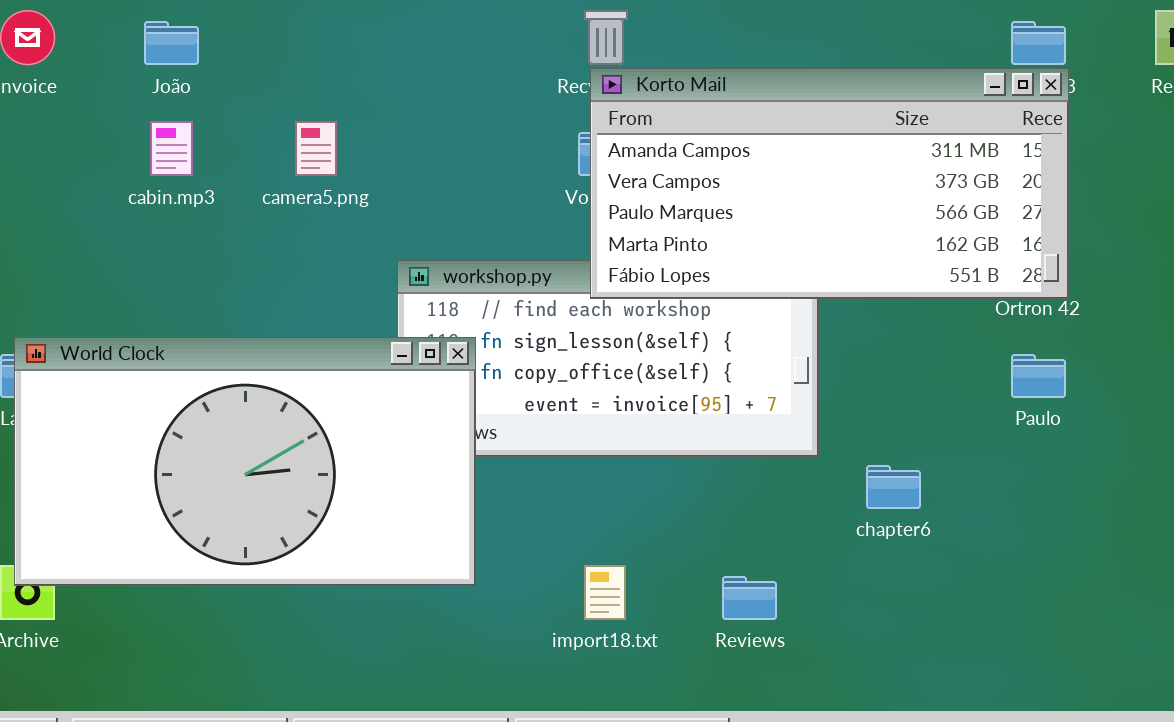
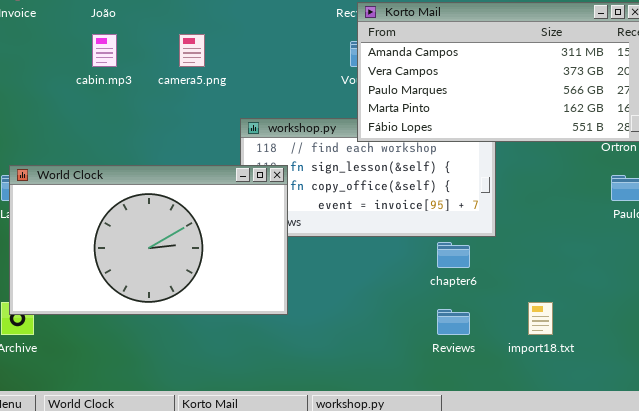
chapter6: [866,465,921,509] -> [437,242,470,268], moved
import18.txt: [584,565,626,620] -> [528,302,553,335], moved

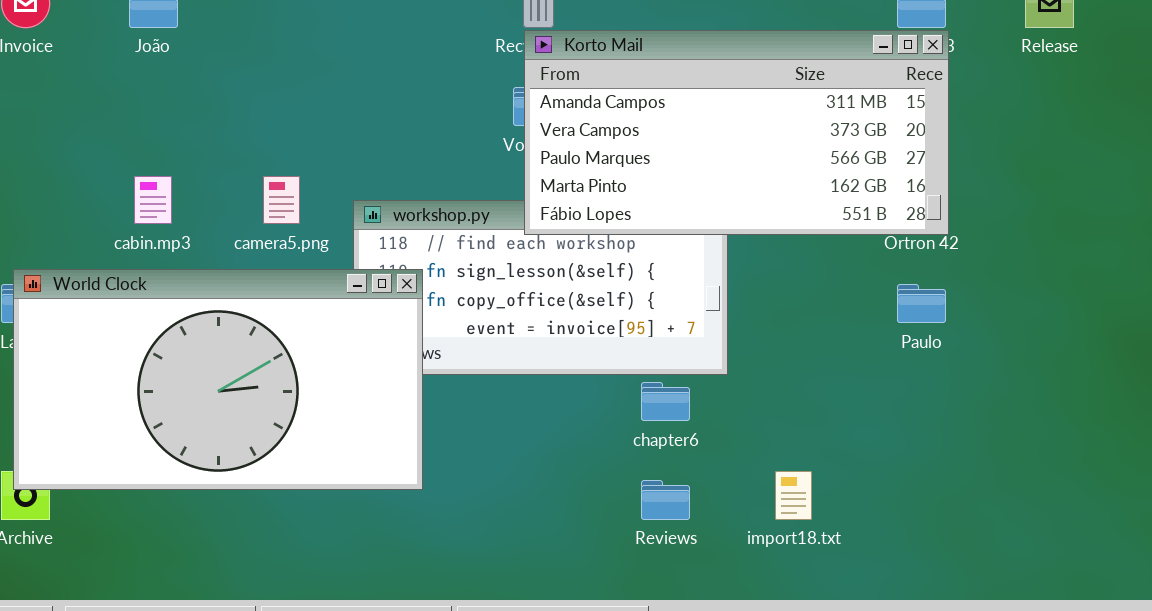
cabin.mp3: [92,34,117,67] -> [134,176,172,224], moved
camera5.png: [179,34,205,67] -> [263,176,300,224], moved

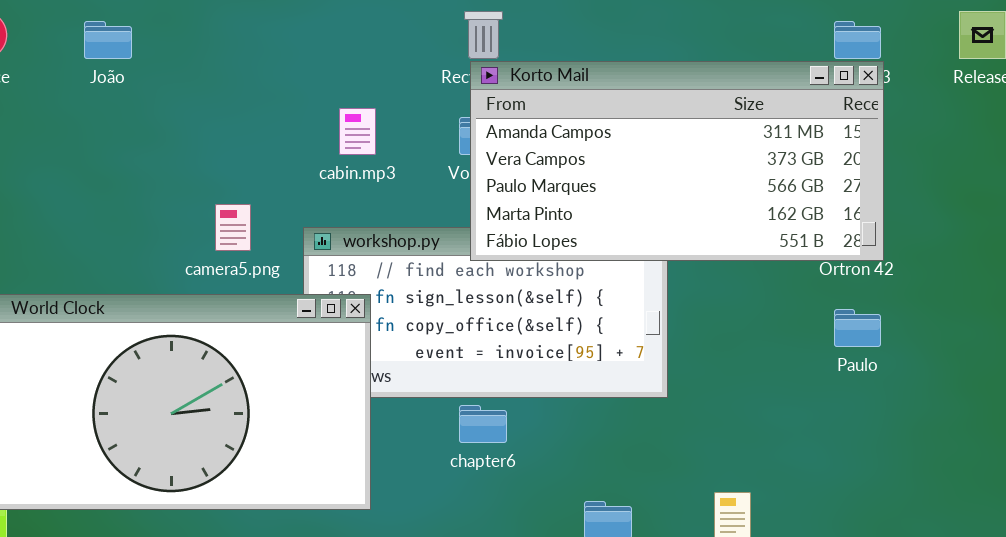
cabin.mp3: [134,176,172,224] -> [339,108,376,155], moved
chapter6: [641,382,690,421] -> [459,405,507,443], moved

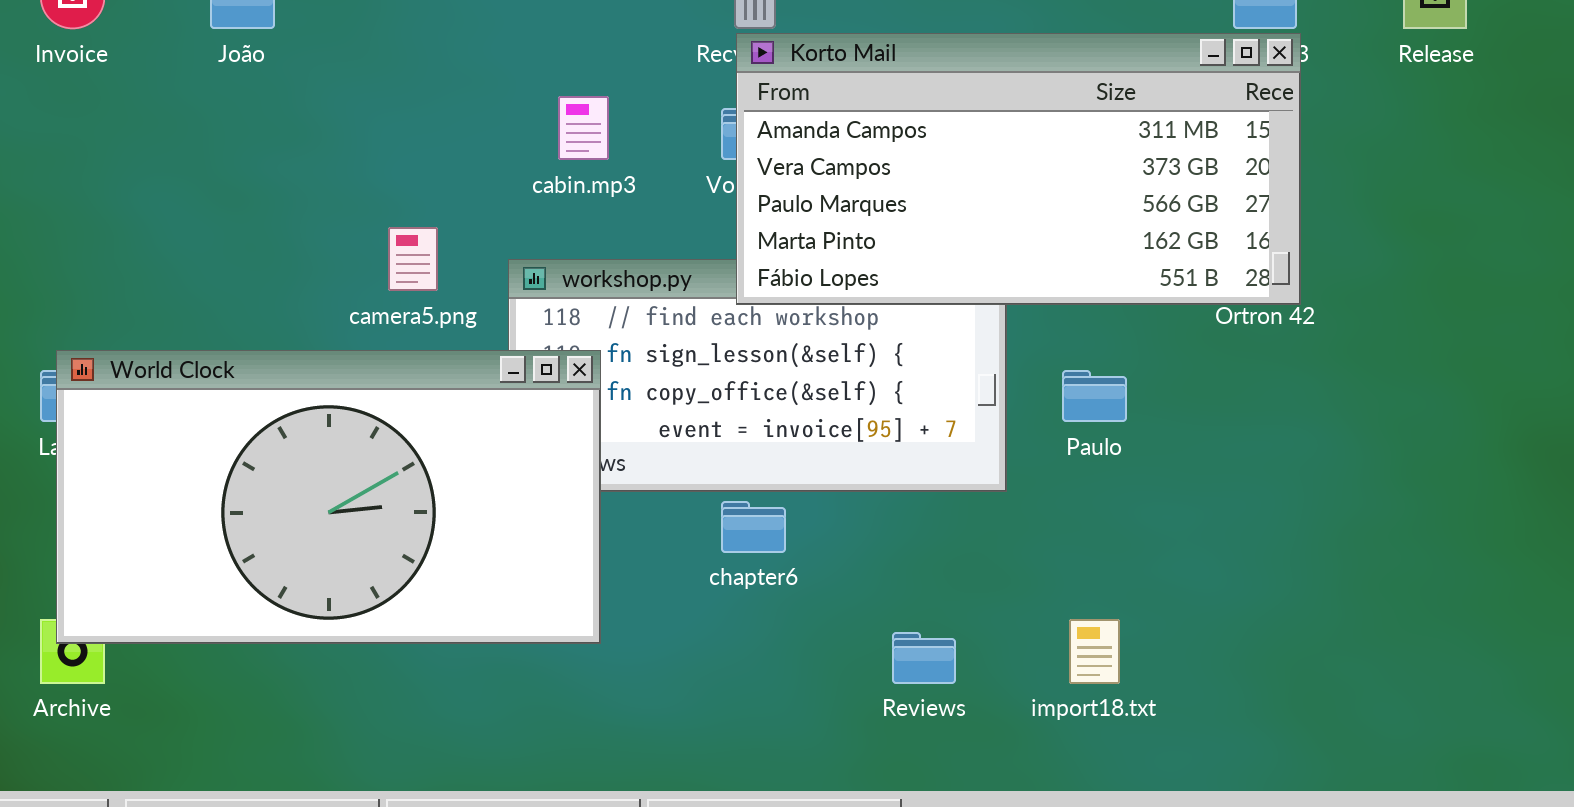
Paulo: [834,309,881,347] -> [1062,370,1127,422], moved

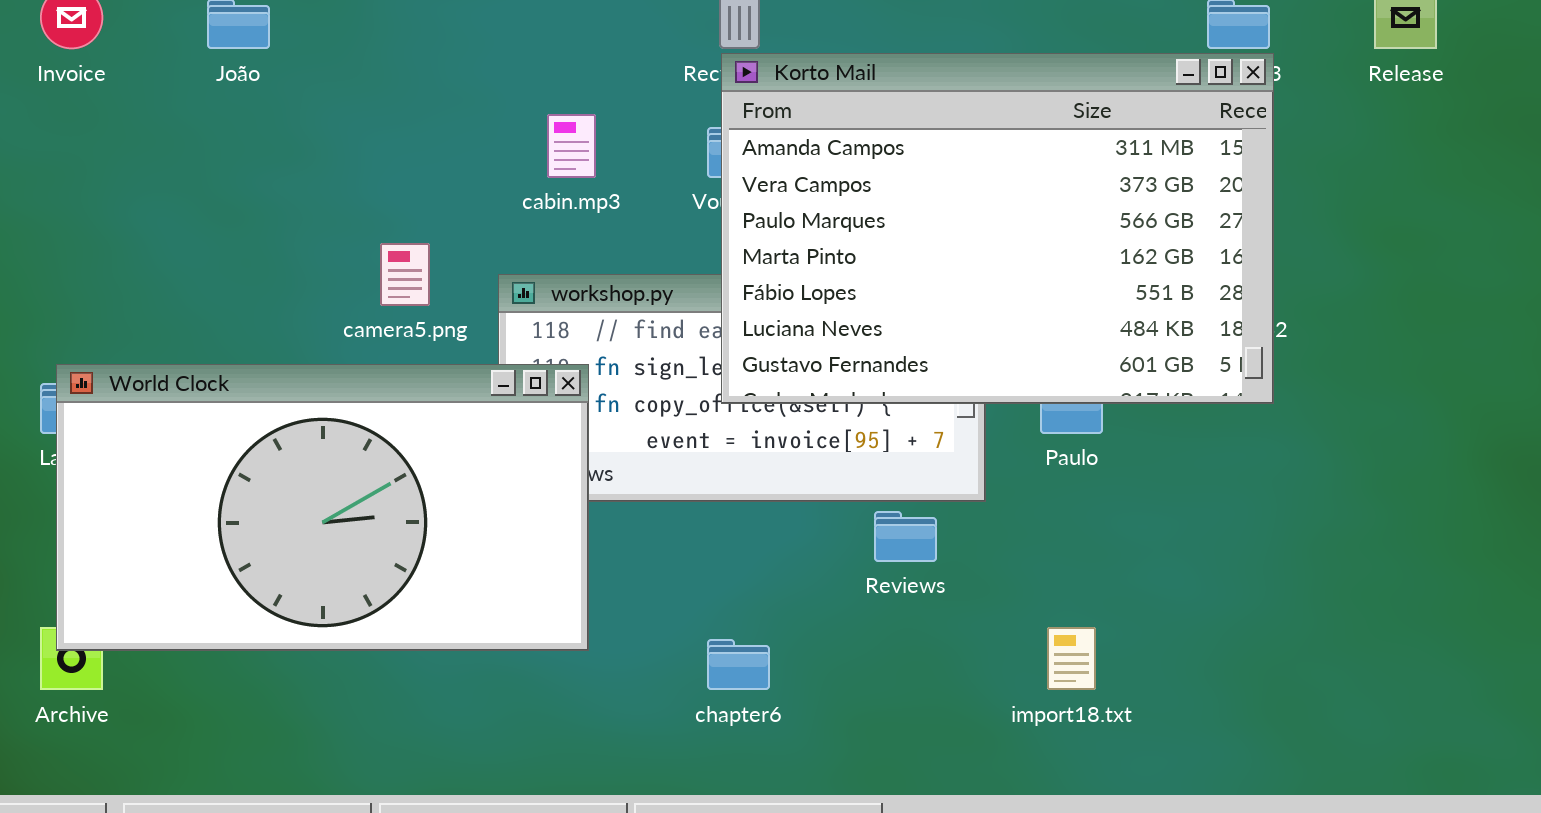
Korto Mail: [736,33,1301,305] -> [721,53,1274,404], resized
chapter6: [721,501,786,553] -> [707,639,770,690], moved
Reviews: [892,632,956,684] -> [874,511,937,562], moved

